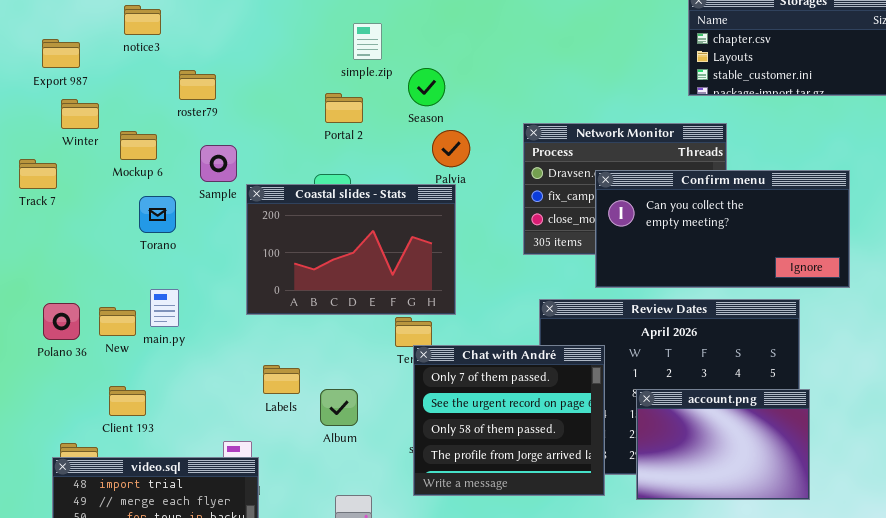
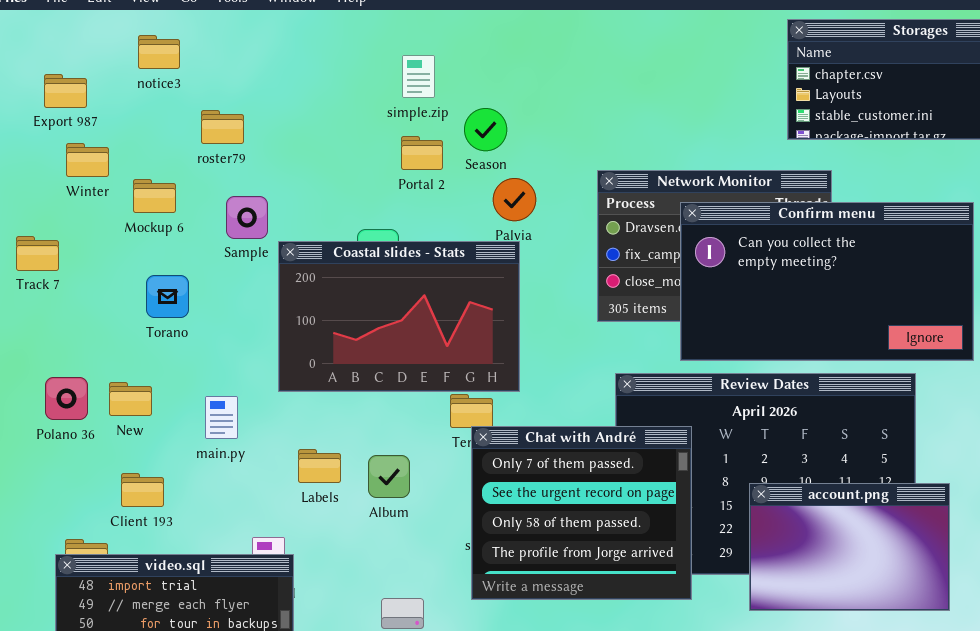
Portal 2: [325,93,363,123] -> [401,136,443,170], moved
Track 7: [19,159,57,189] -> [16,236,59,271], moved
Confirm menu: [595,170,850,288] -> [680,202,974,361], resized
Torano: [139,196,176,233] -> [146,275,189,318], moved
main.py: [150,289,179,327] -> [205,396,238,439], moved
Album: [320,389,358,426] -> [368,455,410,498], moved
account.png: [636,389,810,500] -> [749,483,950,611], moved

